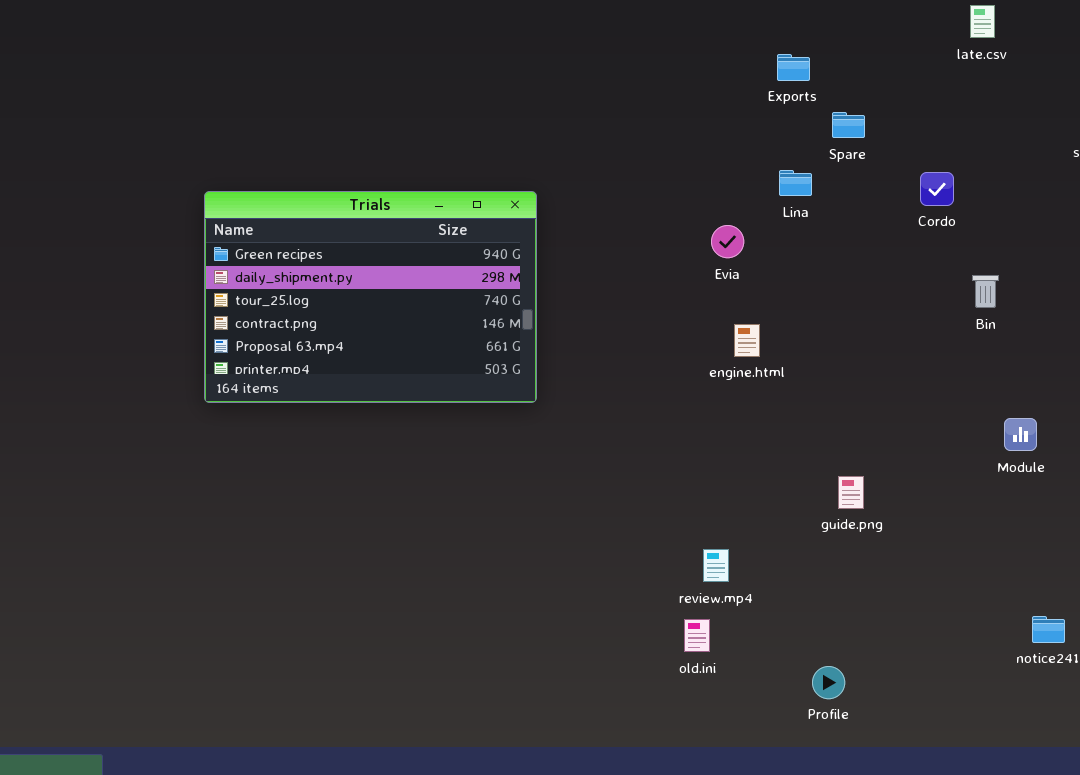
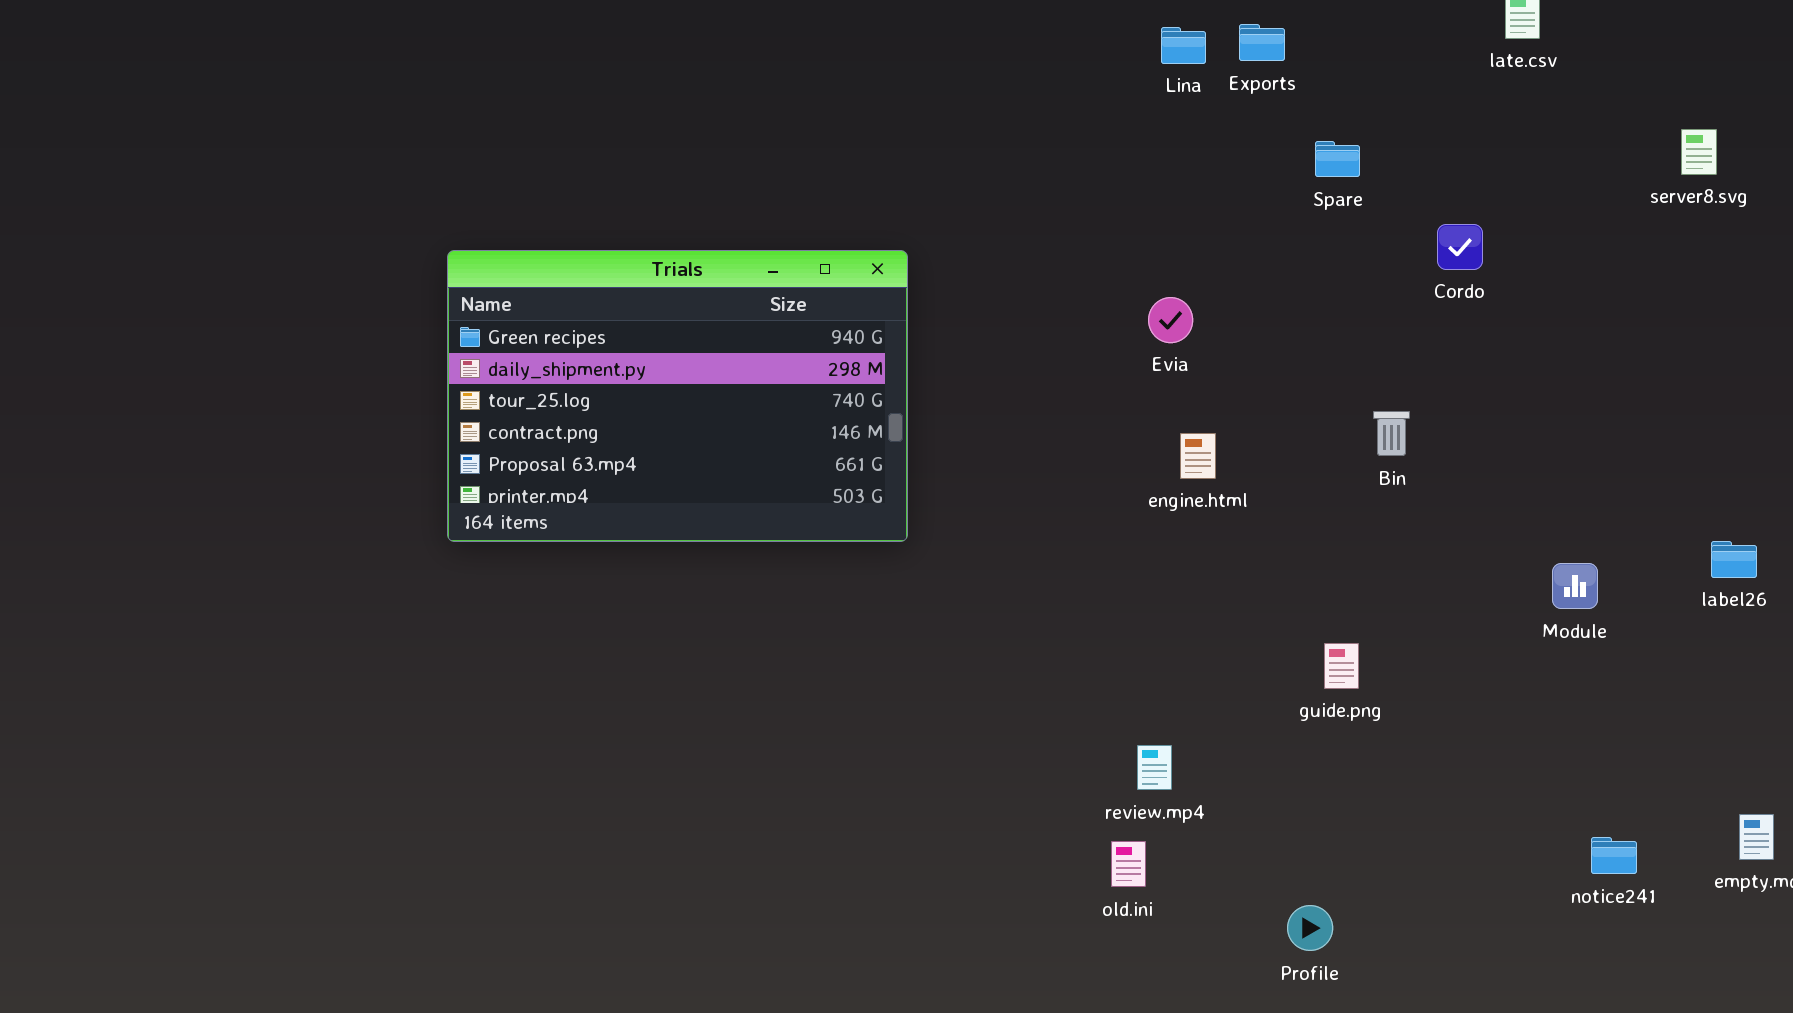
Exports: [777,54,810,81] -> [1239,24,1285,61], moved
Lina: [779,170,812,196] -> [1161,27,1206,64], moved
Bin: [972,275,999,308] -> [1373,411,1410,456], moved

